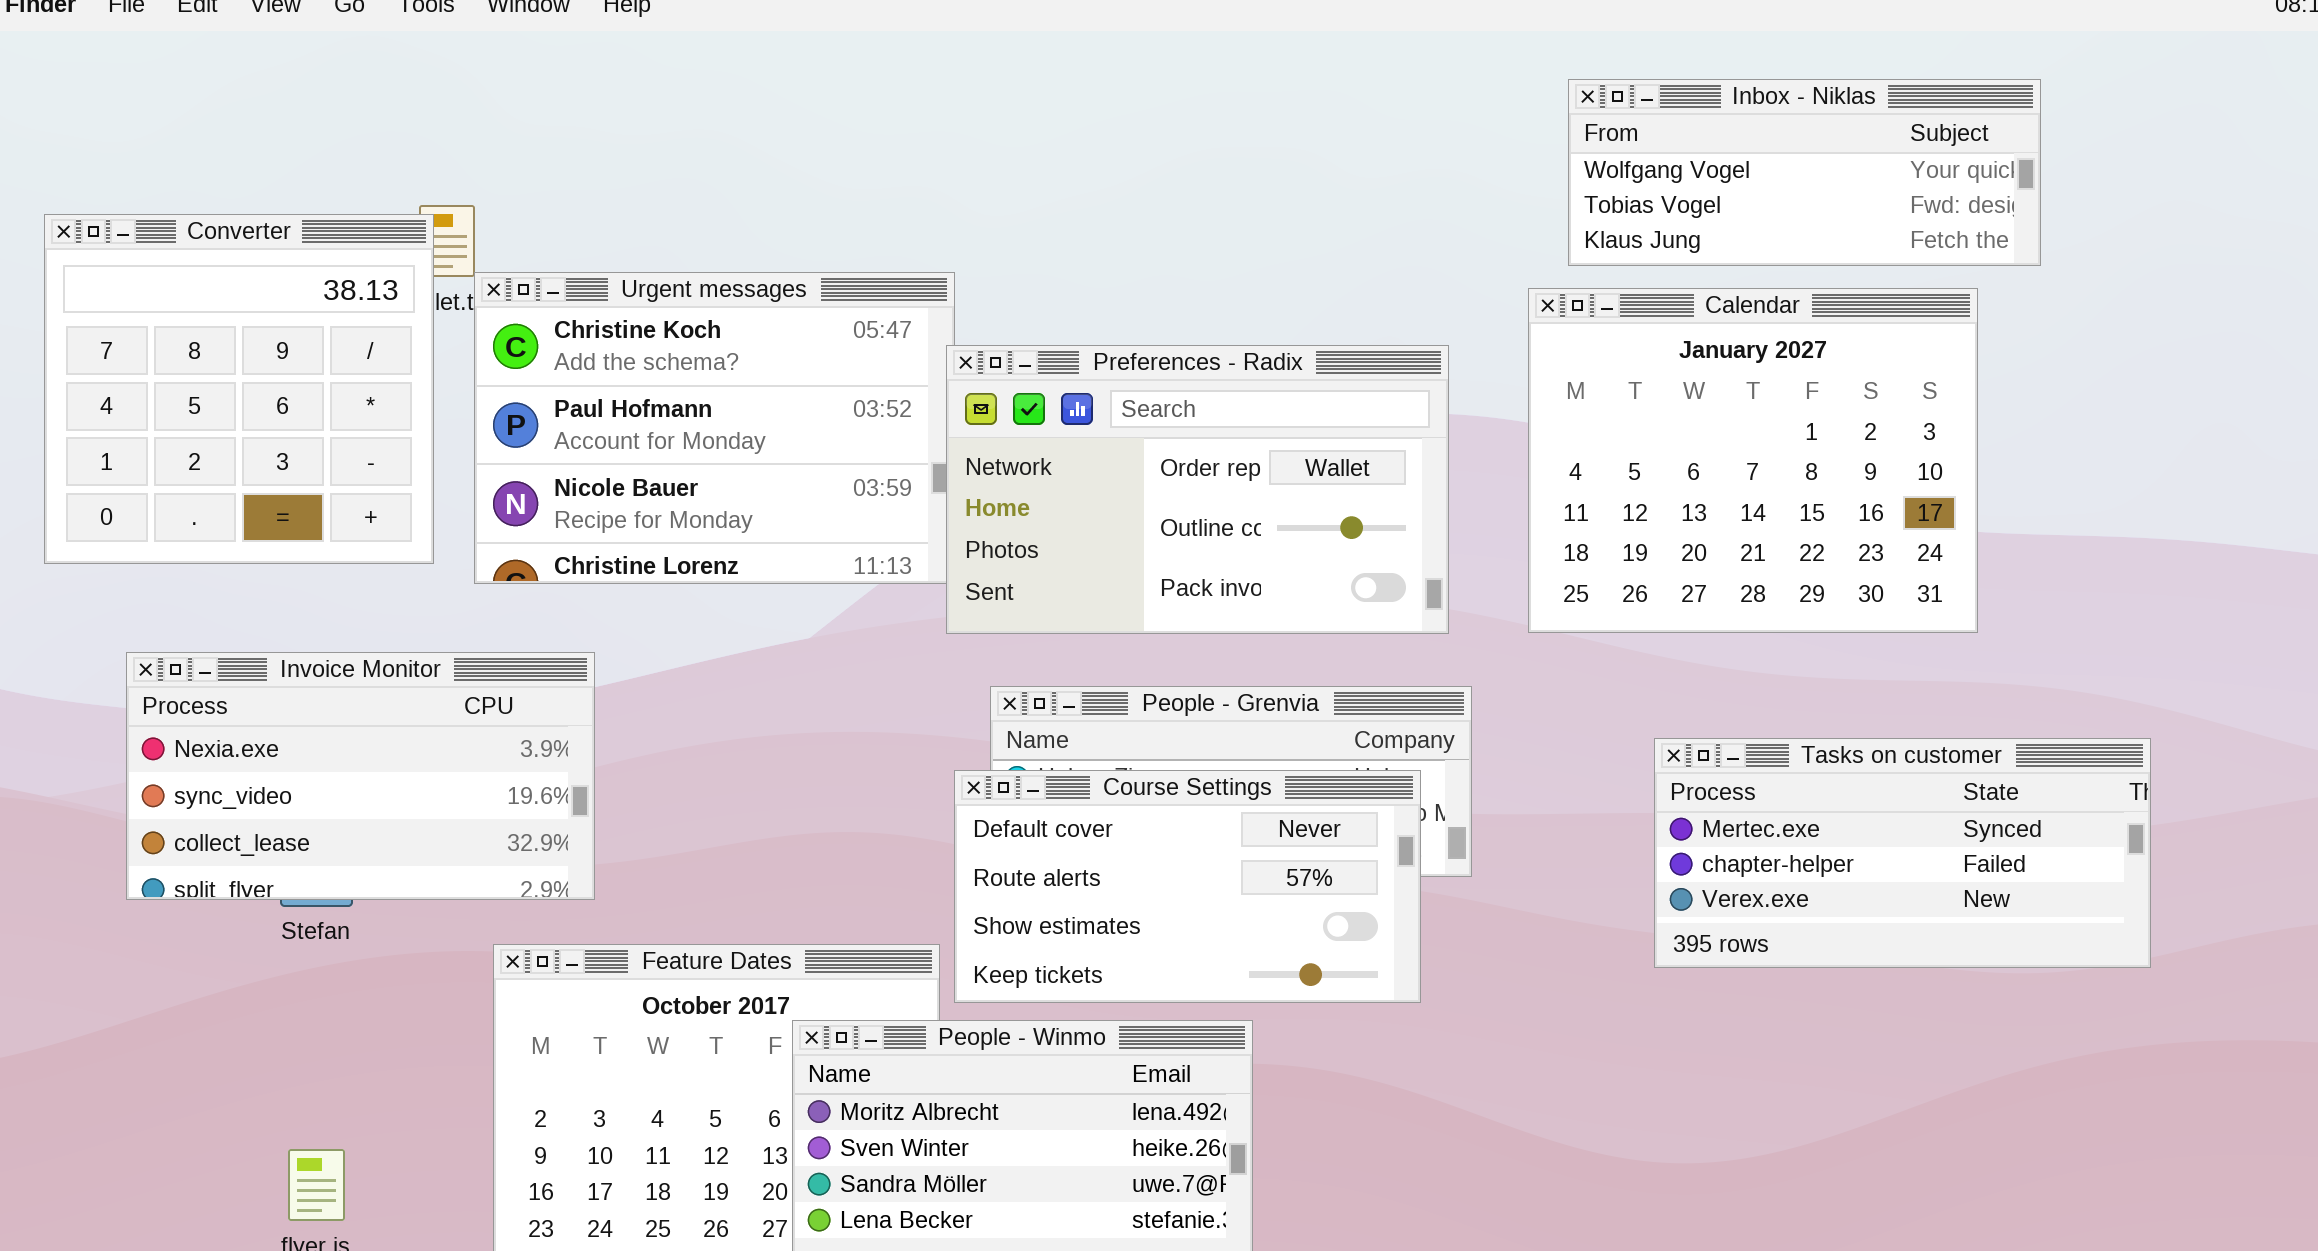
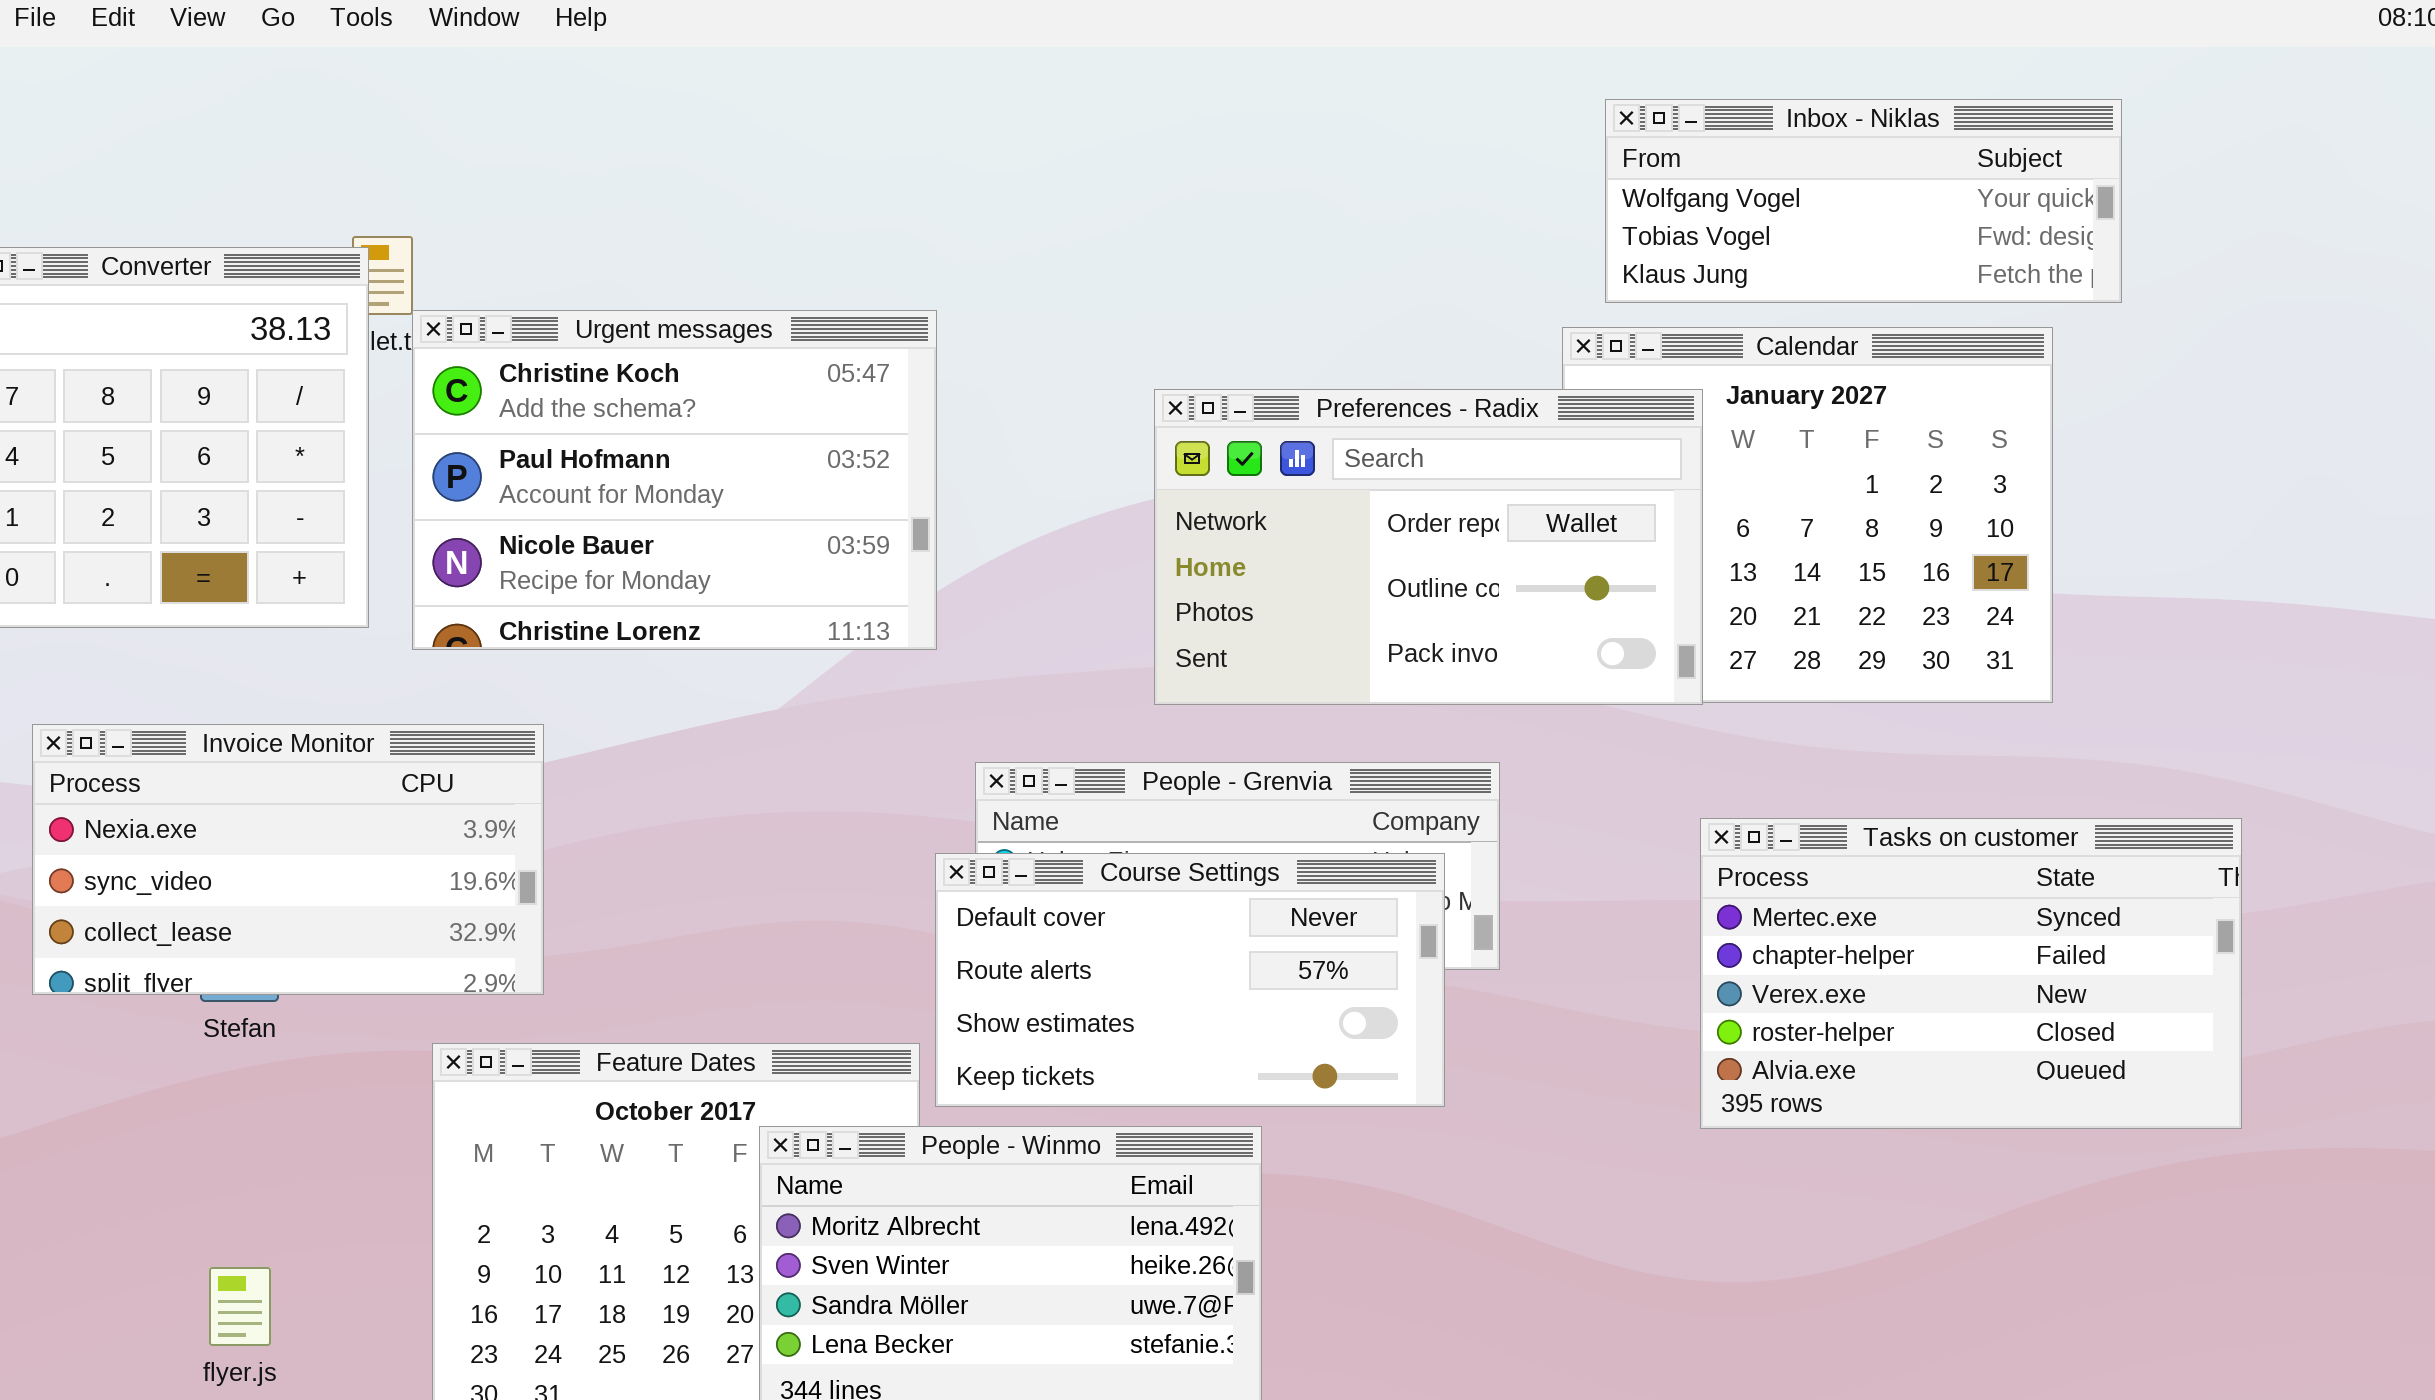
Preferences - Radix: [946,345,1449,634] -> [1154,389,1703,705], moved
Tasks on customer: [1654,738,2151,968] -> [1700,818,2242,1129], resized

